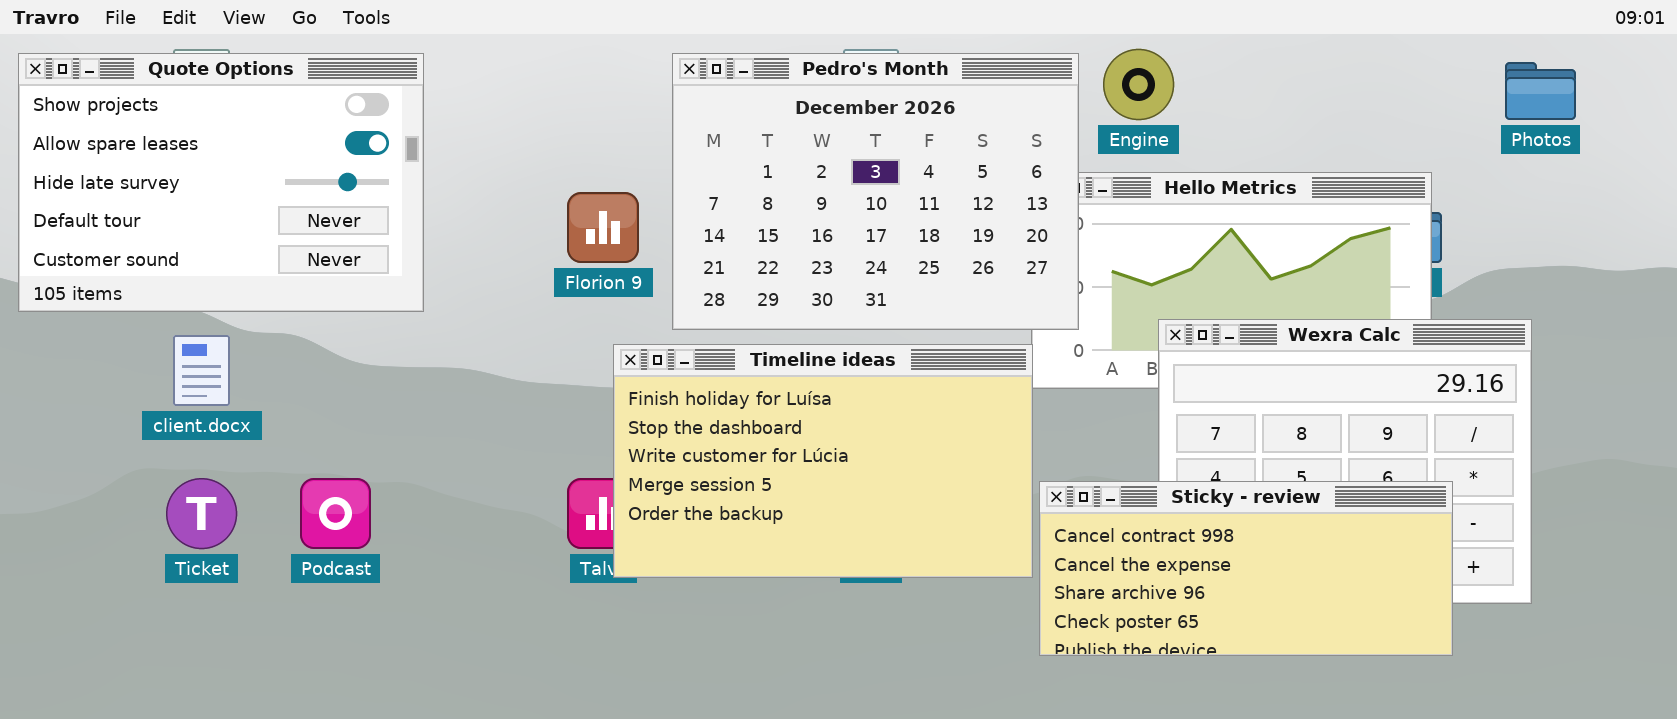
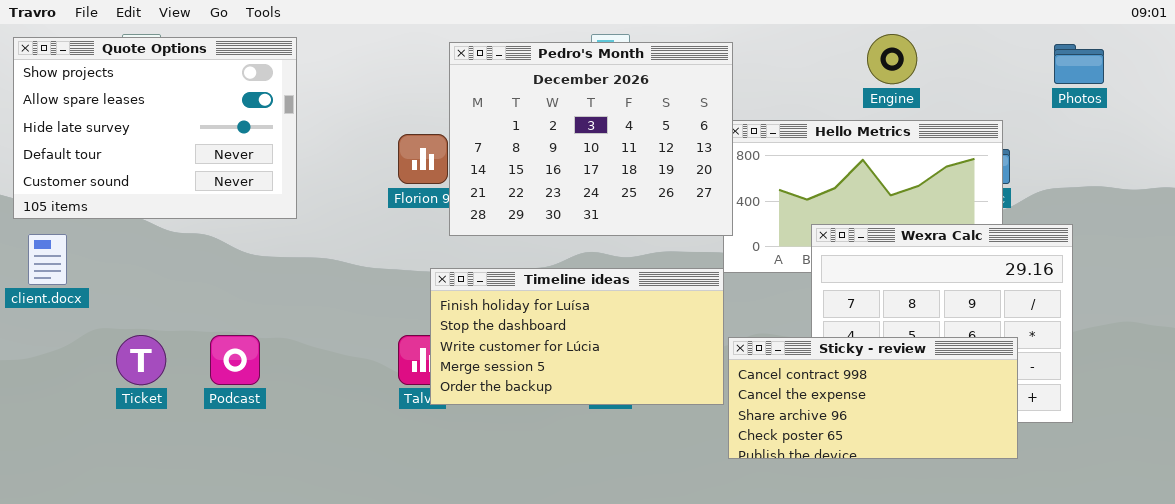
Engine: [1103,49,1174,120] -> [867,34,917,84], moved
Pedro's Month: [672,53,1079,330] -> [449,42,733,236], moved
client.docx: [173,335,230,406] -> [28,234,67,285], moved
Timeline ideas: [613,344,1033,578] -> [430,268,724,405], resized

